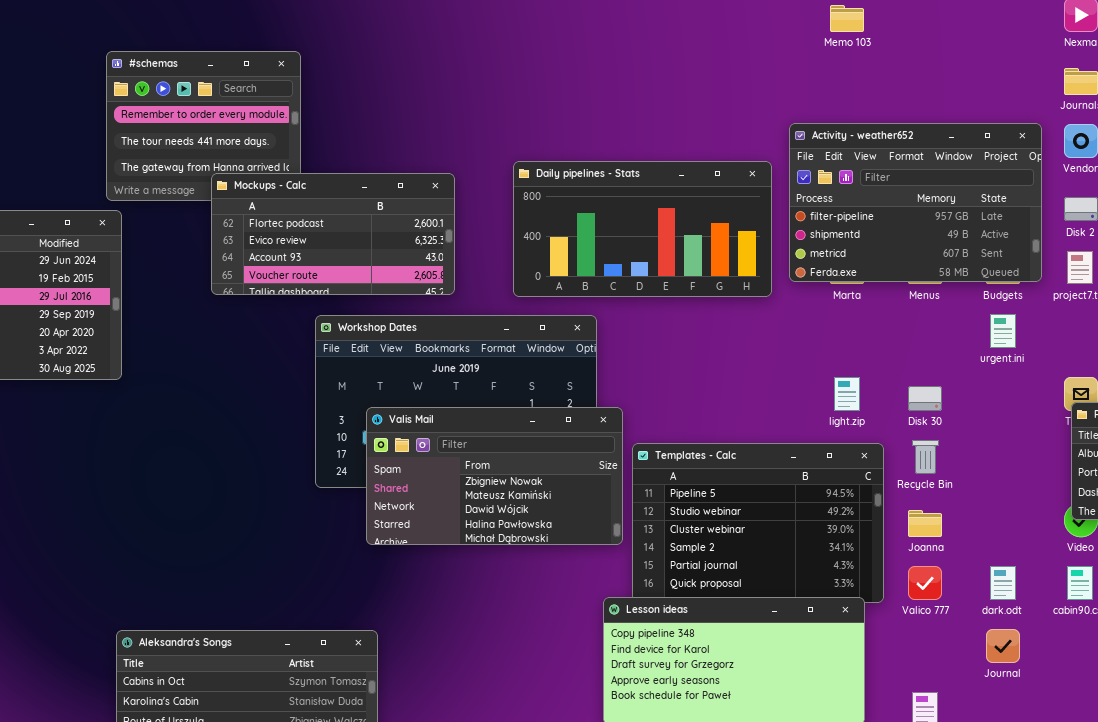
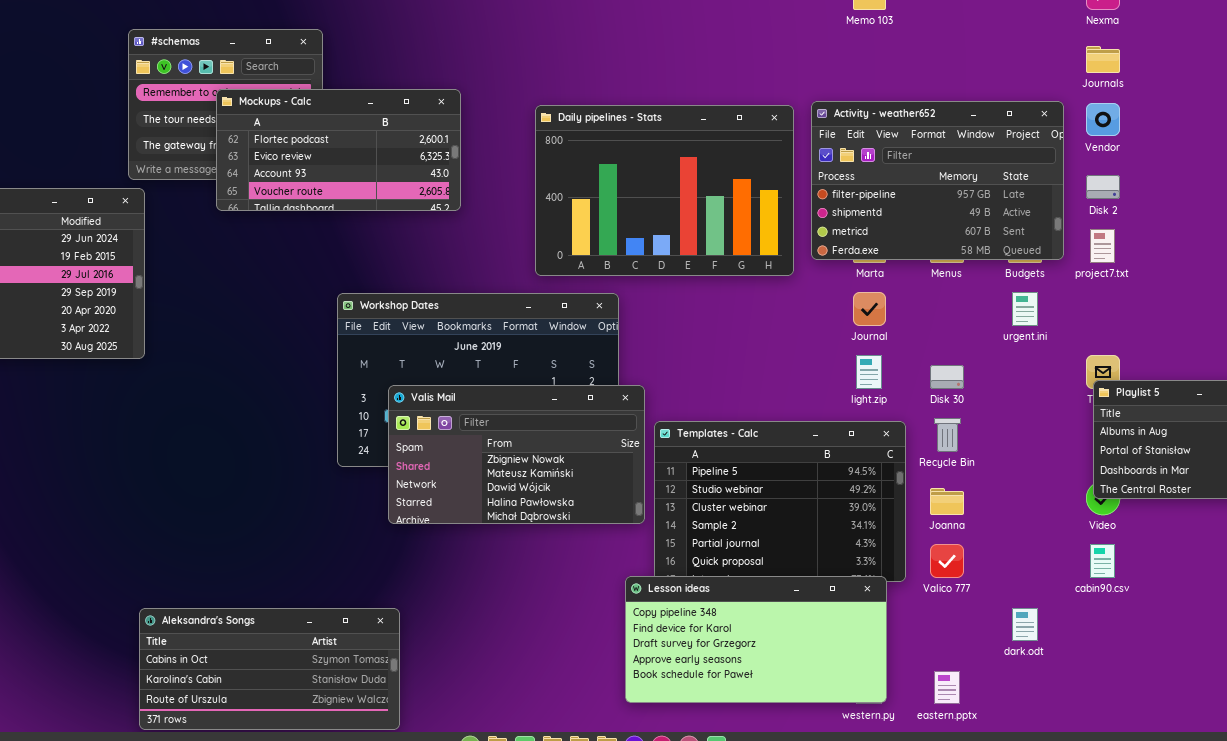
Daily pipelines - Stats: [513,161,772,297] -> [535,105,794,276], resized
Mockups - Calc: [211,173,455,295] -> [216,89,461,211], moved
dark.odt: [990,566,1016,600] -> [1012,608,1038,641], moved
Journal: [986,629,1020,663] -> [853,292,886,326], moved

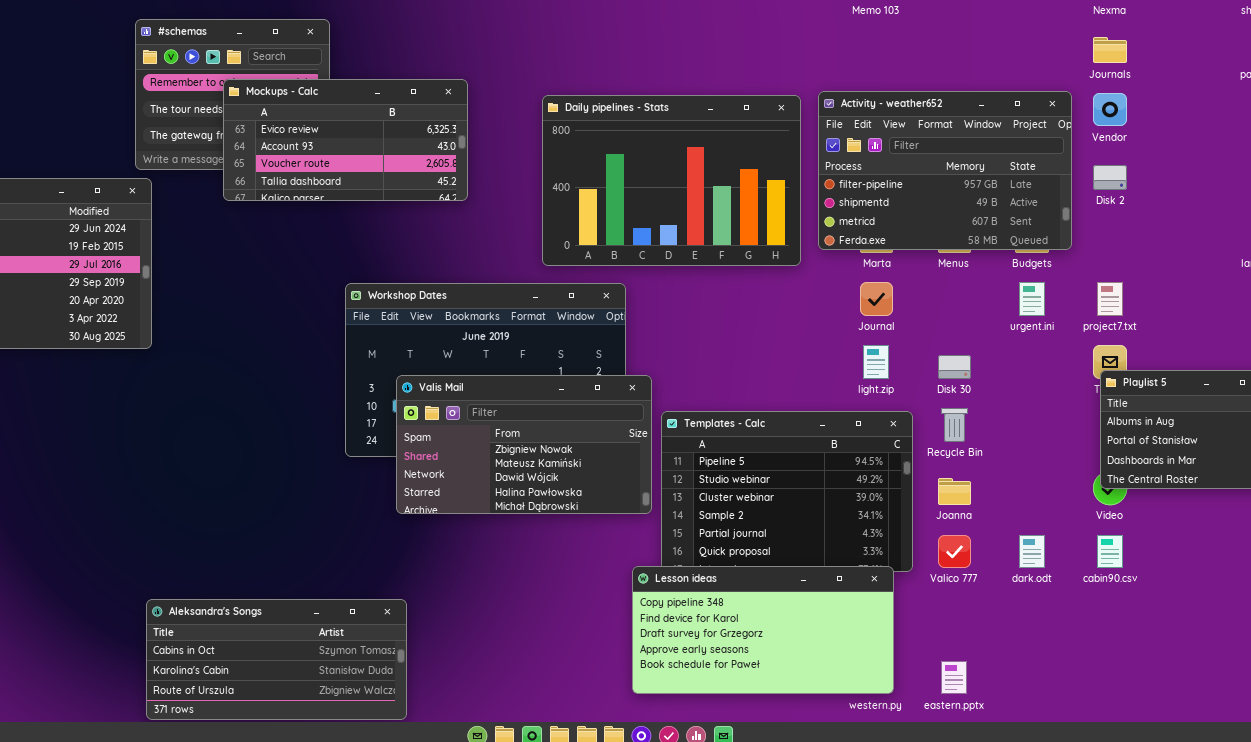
Mockups - Calc: [216,89,461,211] -> [223,79,468,201], scrolled down 1 row
project7.txt: [1090,229,1115,263] -> [1097,282,1123,316], moved
dark.odt: [1012,608,1038,641] -> [1019,535,1045,568], moved

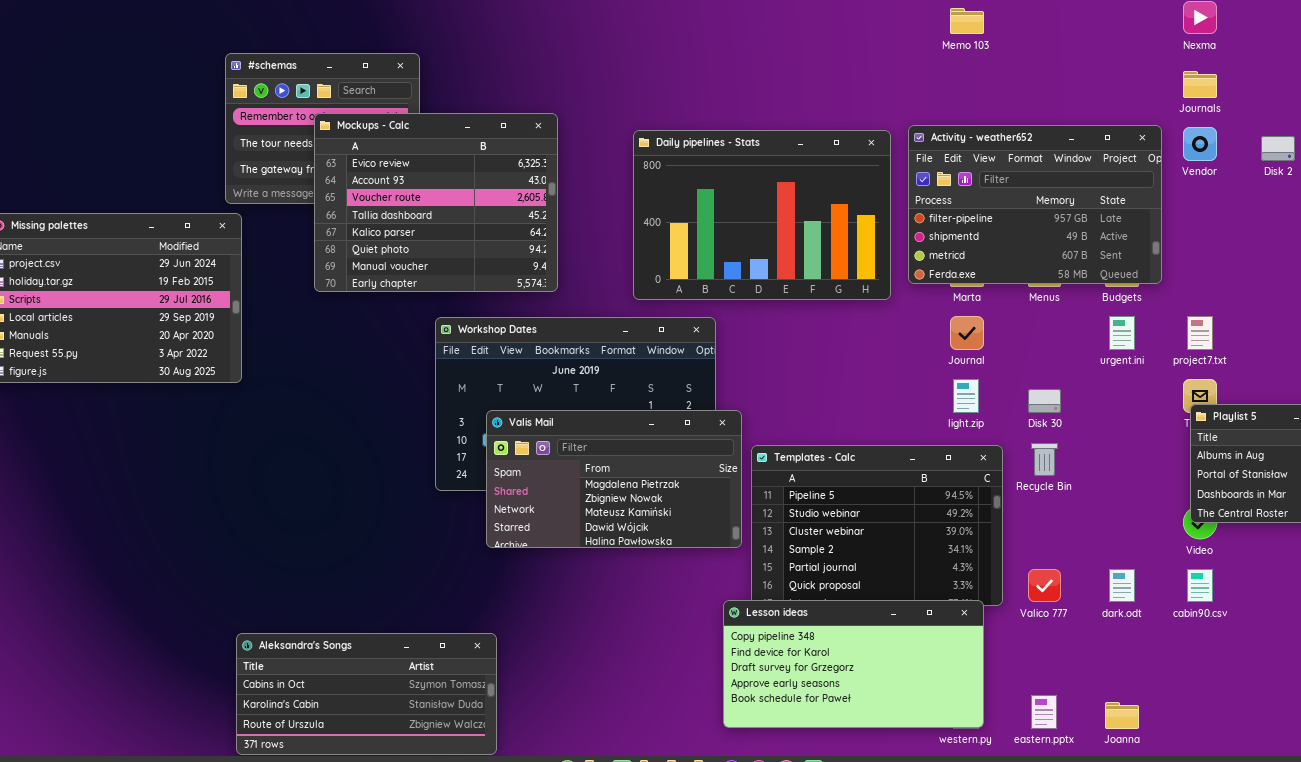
Mockups - Calc: [223,79,468,201] -> [314,113,558,292], resized
Disk 2: [1093,165,1127,190] -> [1261,136,1295,161], moved
Valis Mail: [396,375,652,514] -> [486,410,742,548], scrolled up 1 row
Joanna: [938,478,971,505] -> [1105,702,1139,729], moved

